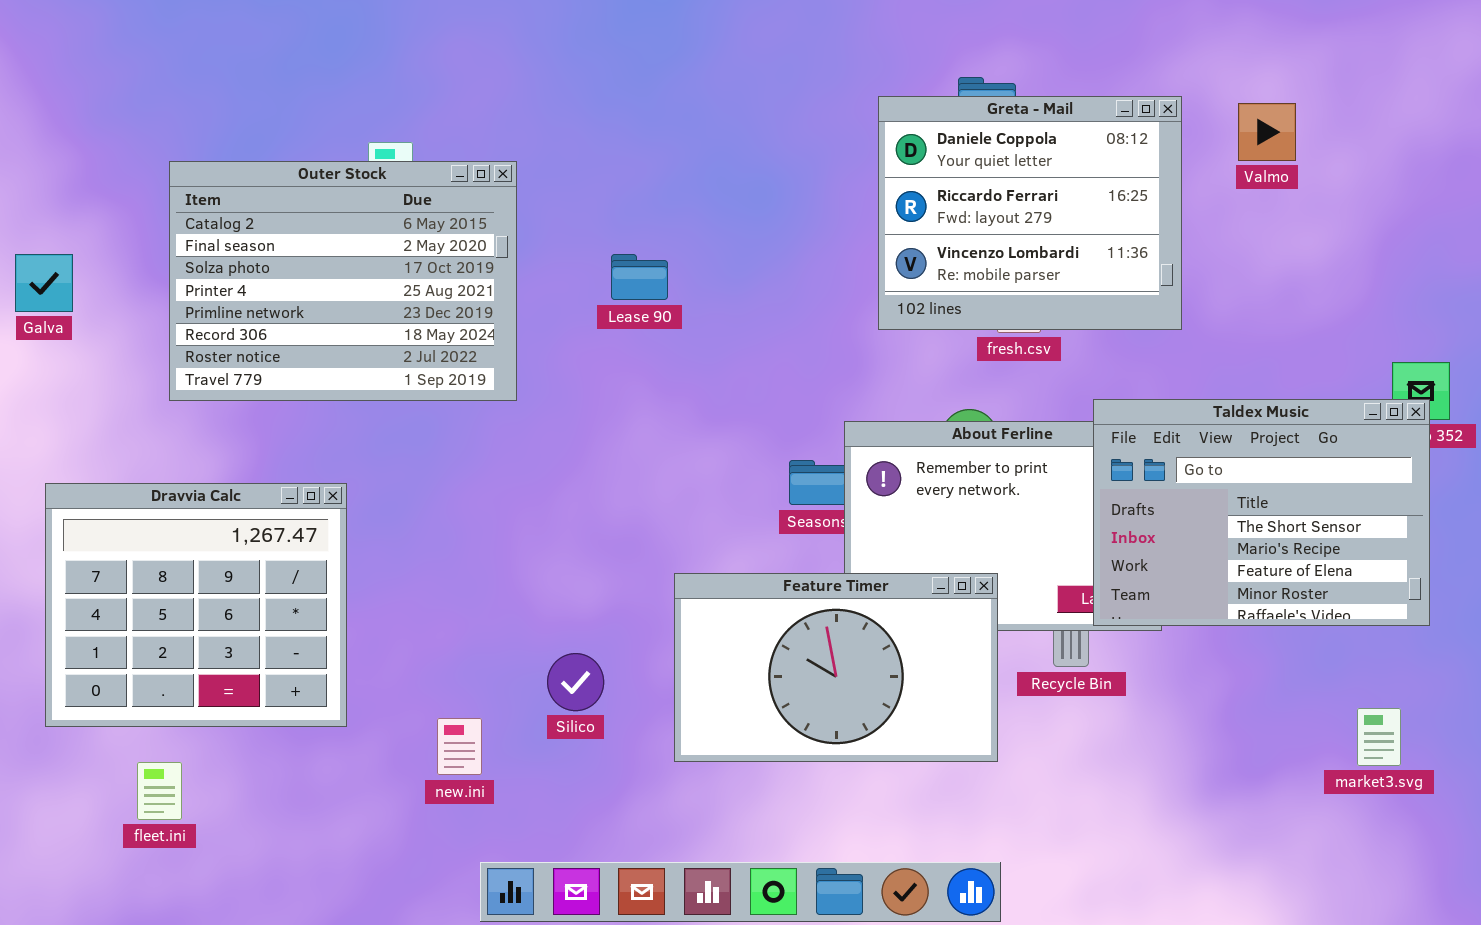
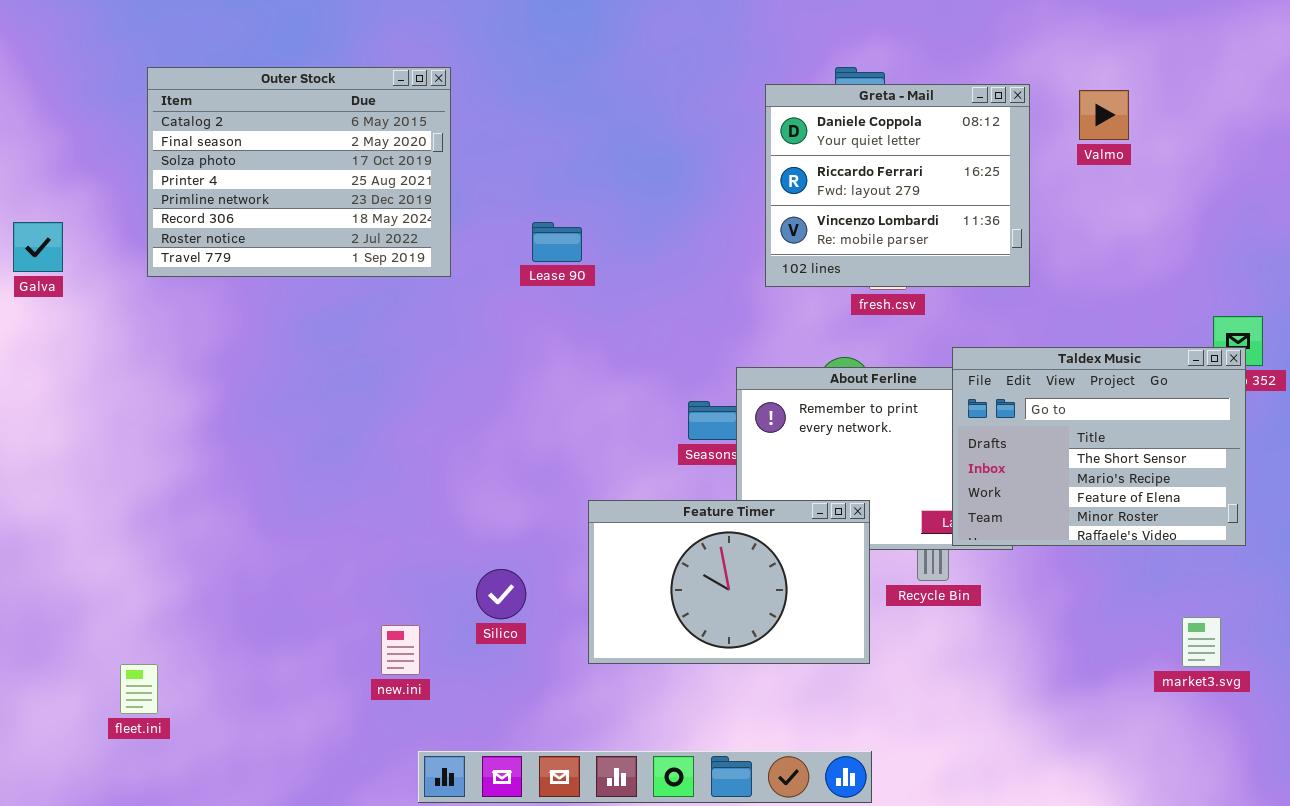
Outer Stock: [169,161,517,401] -> [147,67,451,277], moved
Dravvia Calc: [45,483,347,727] -> none, closed

